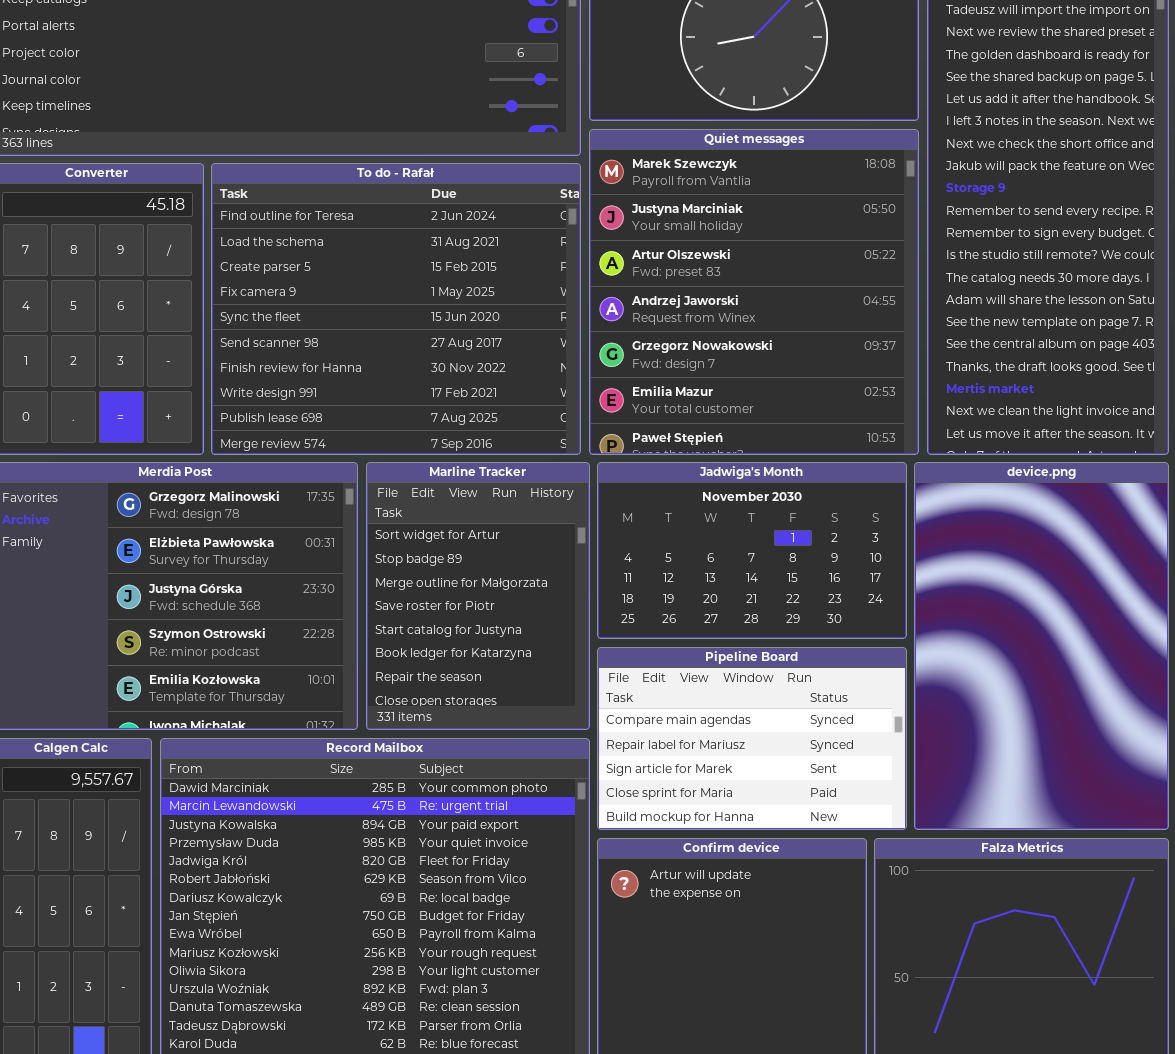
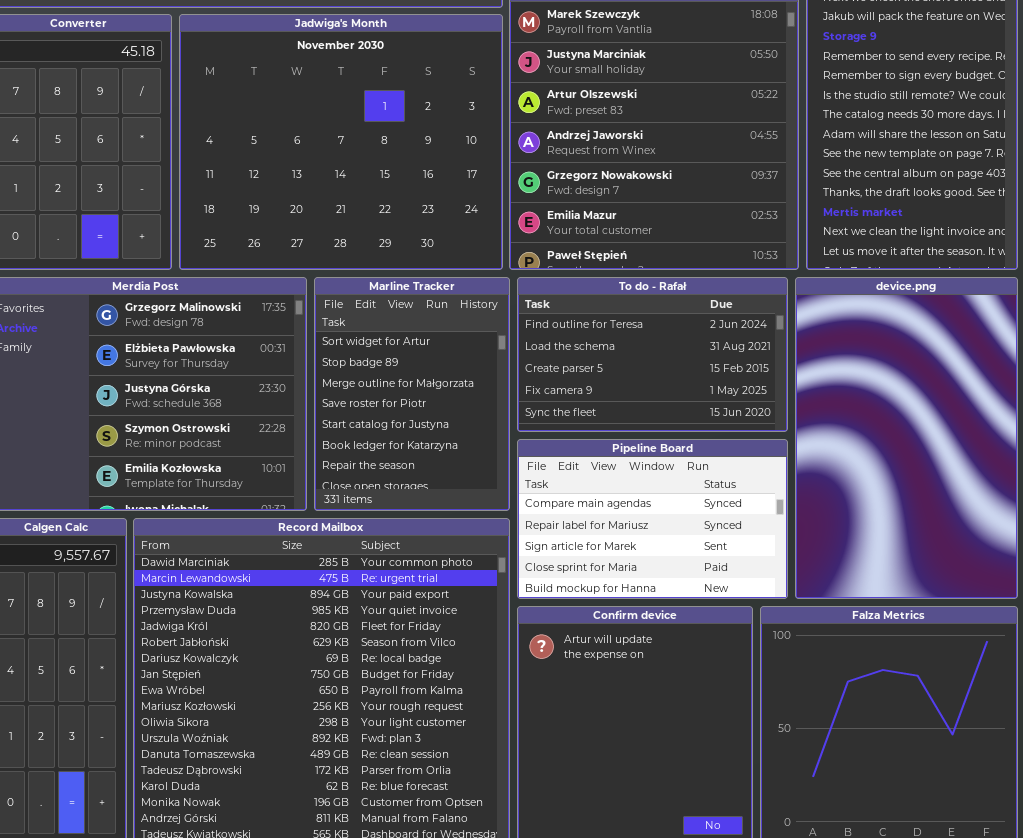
To do - Rafał: [211,163,581,455] -> [517,277,788,432], moved, resized
Jadwiga's Month: [597,462,907,639] -> [179,14,503,270], moved, resized

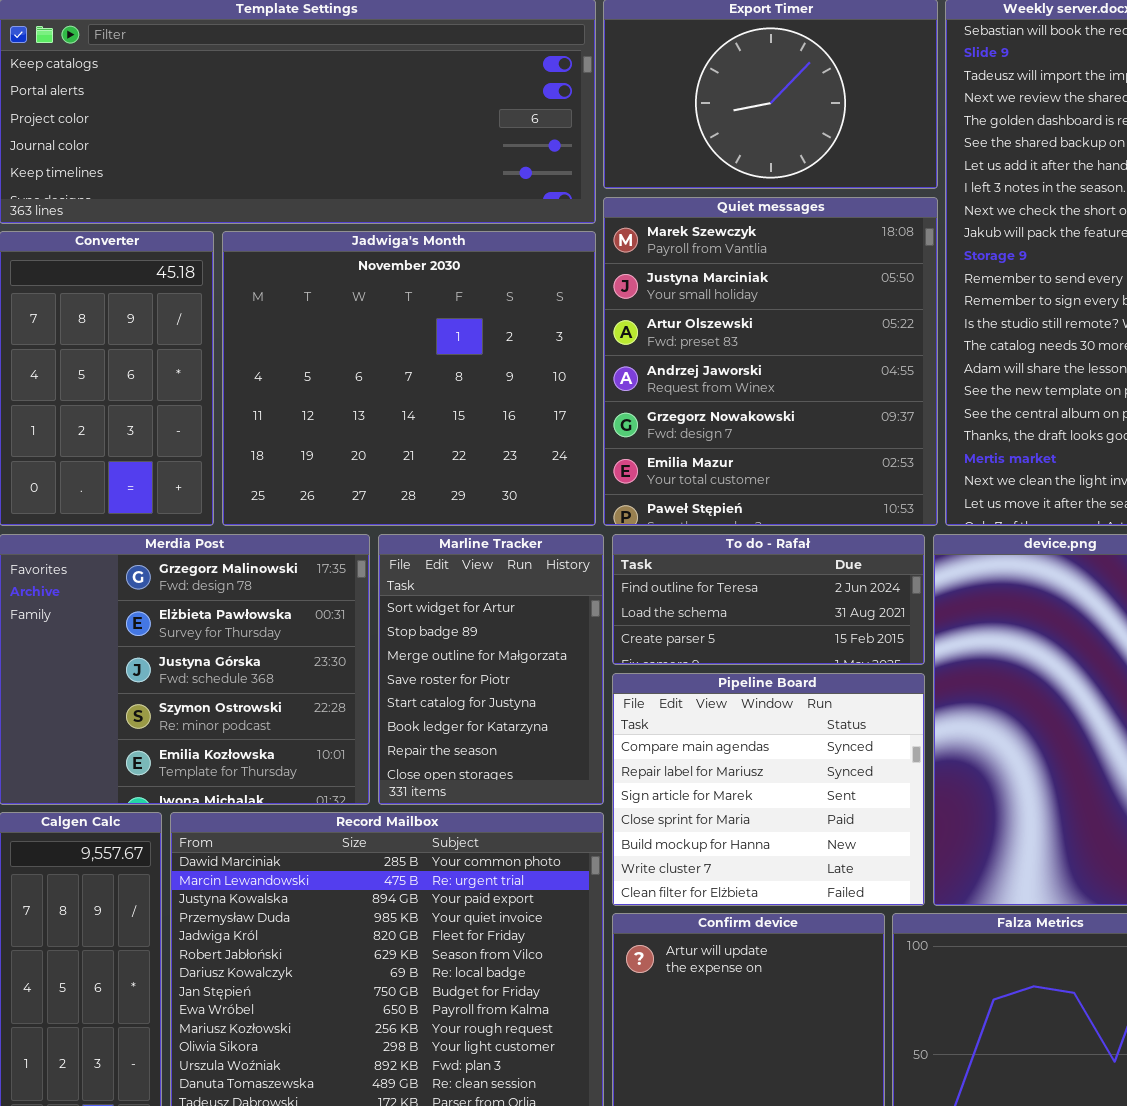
To do - Rafał: [517,277,788,432] -> [612,534,925,665], resized
Pipeline Board: [517,439,788,599] -> [612,673,925,906], resized

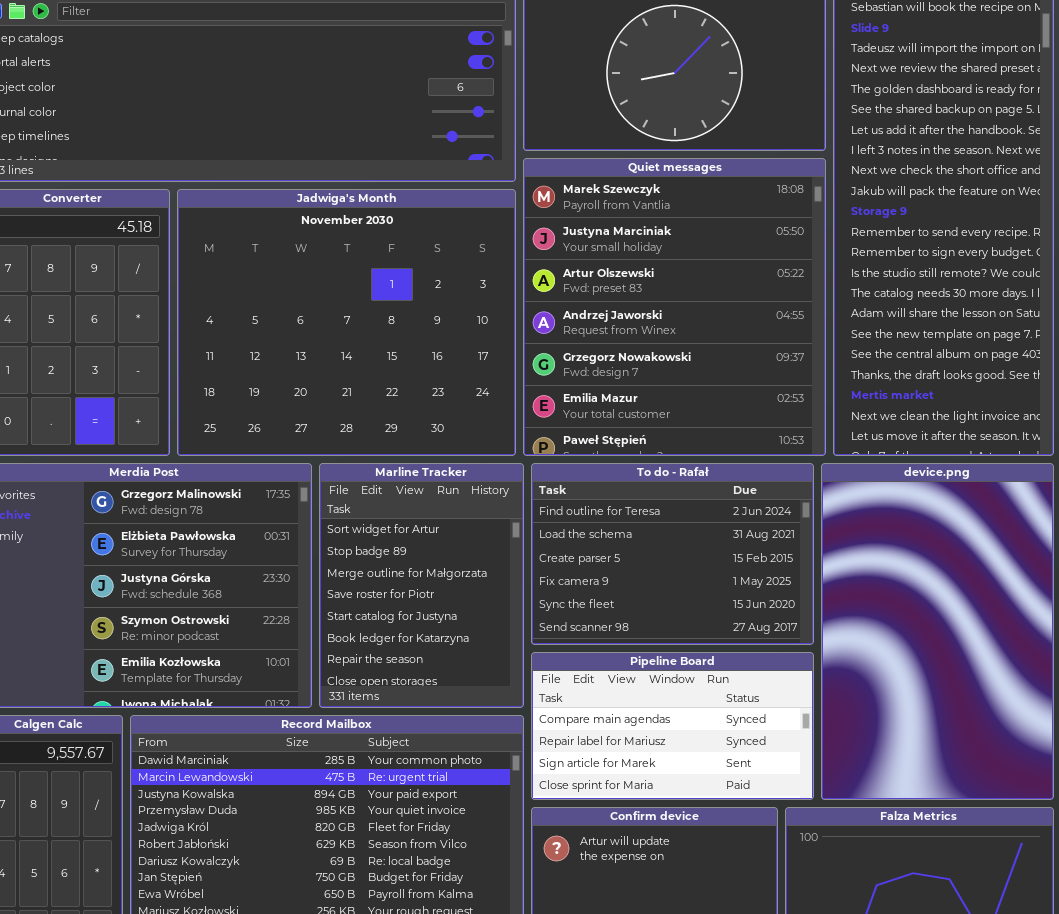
To do - Rafał: [612,534,925,665] -> [531,463,814,645], resized
Pipeline Board: [612,673,925,906] -> [531,652,814,800], resized

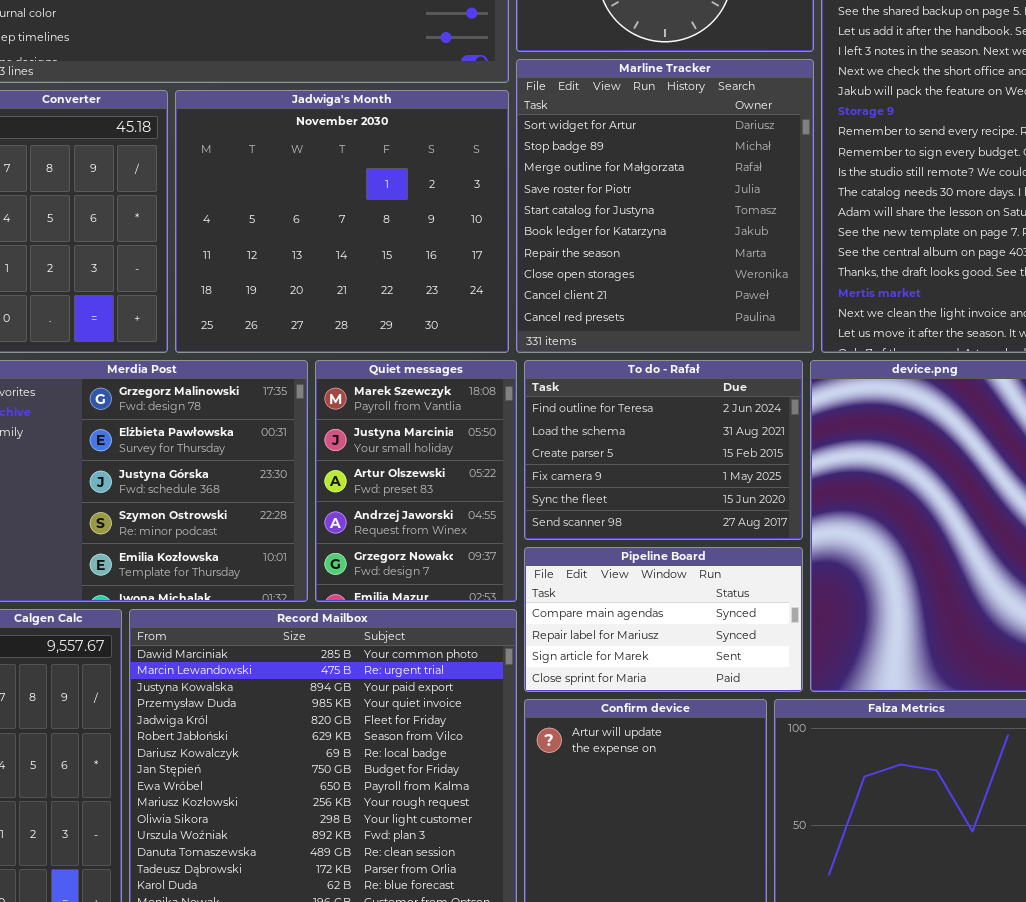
Quiet messages: [523,158,826,456] -> [315,360,517,602], moved, resized
Marline Tracker: [319,463,524,708] -> [516,59,814,353], moved, resized

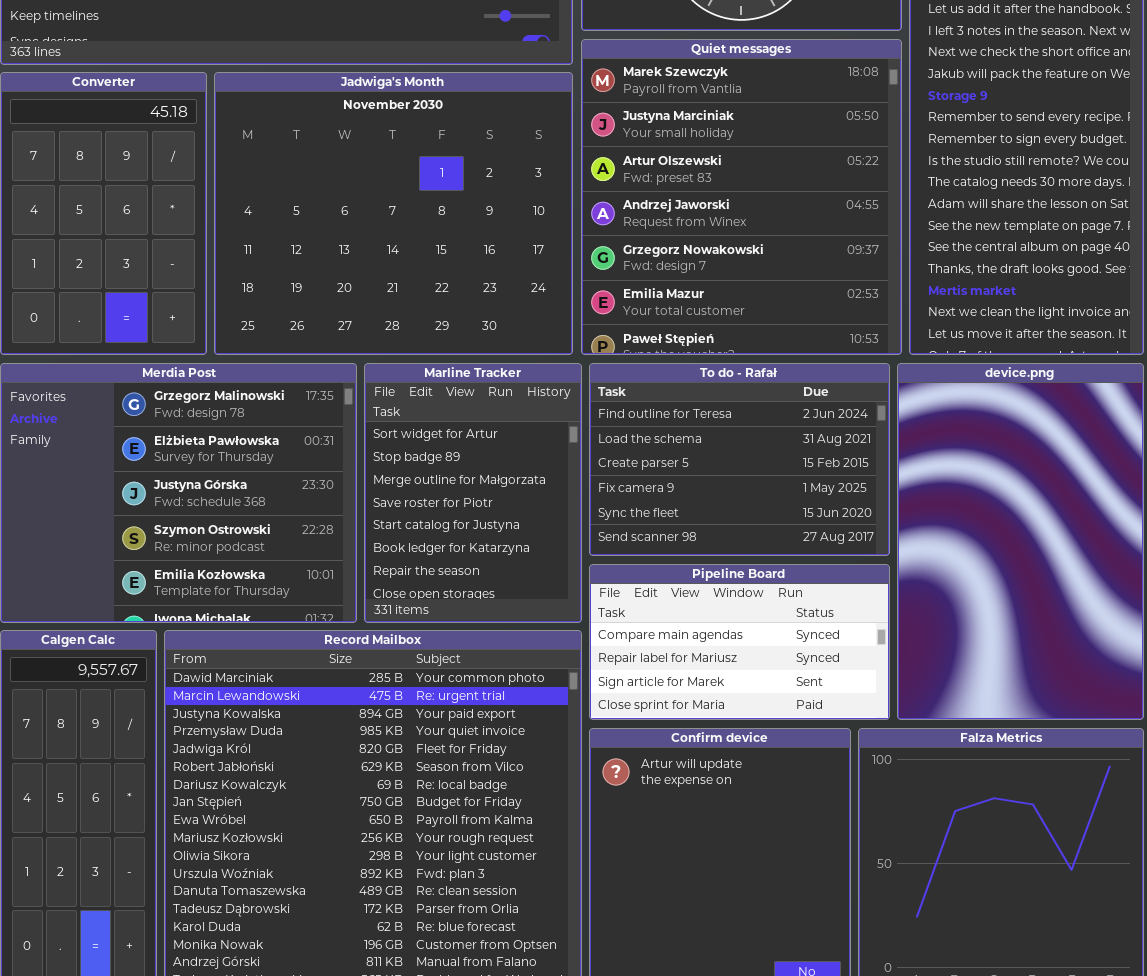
Marline Tracker: [516,59,814,353] -> [364,363,582,623], moved, resized
Quiet messages: [315,360,517,602] -> [581,39,902,355], moved, resized

